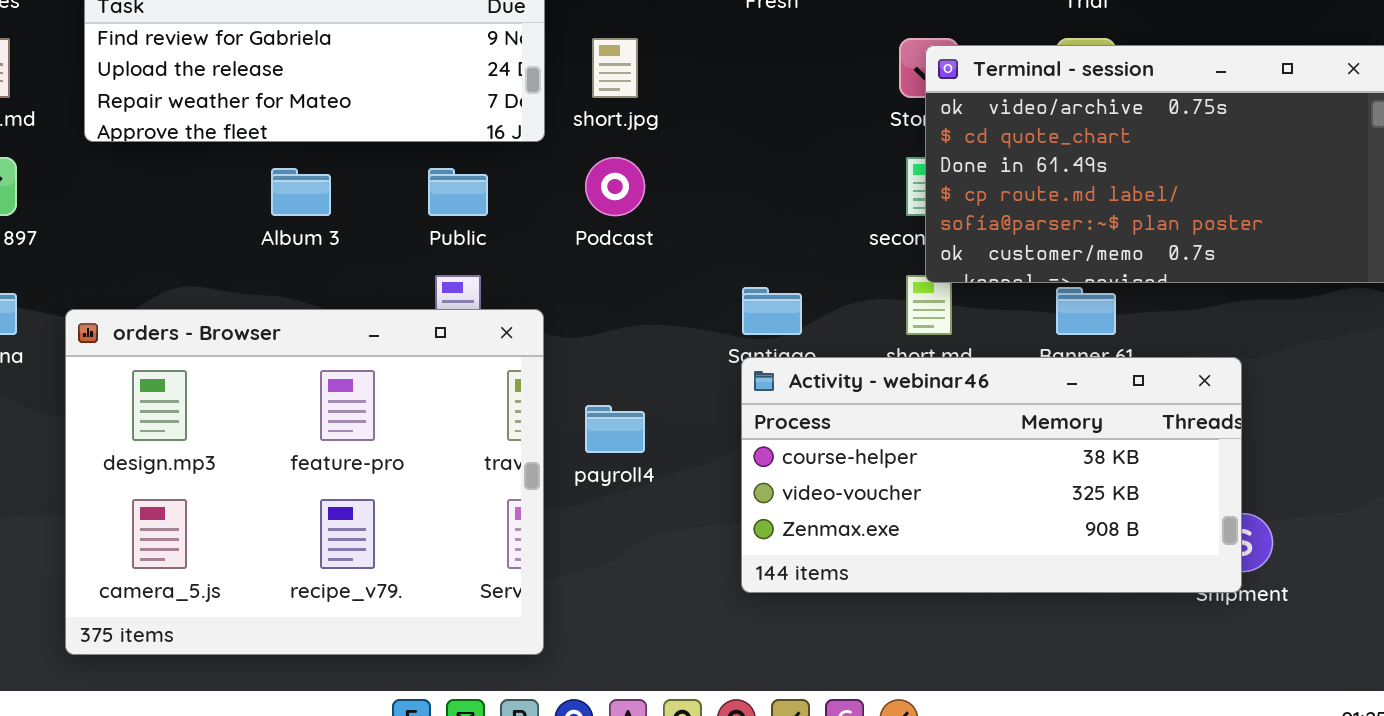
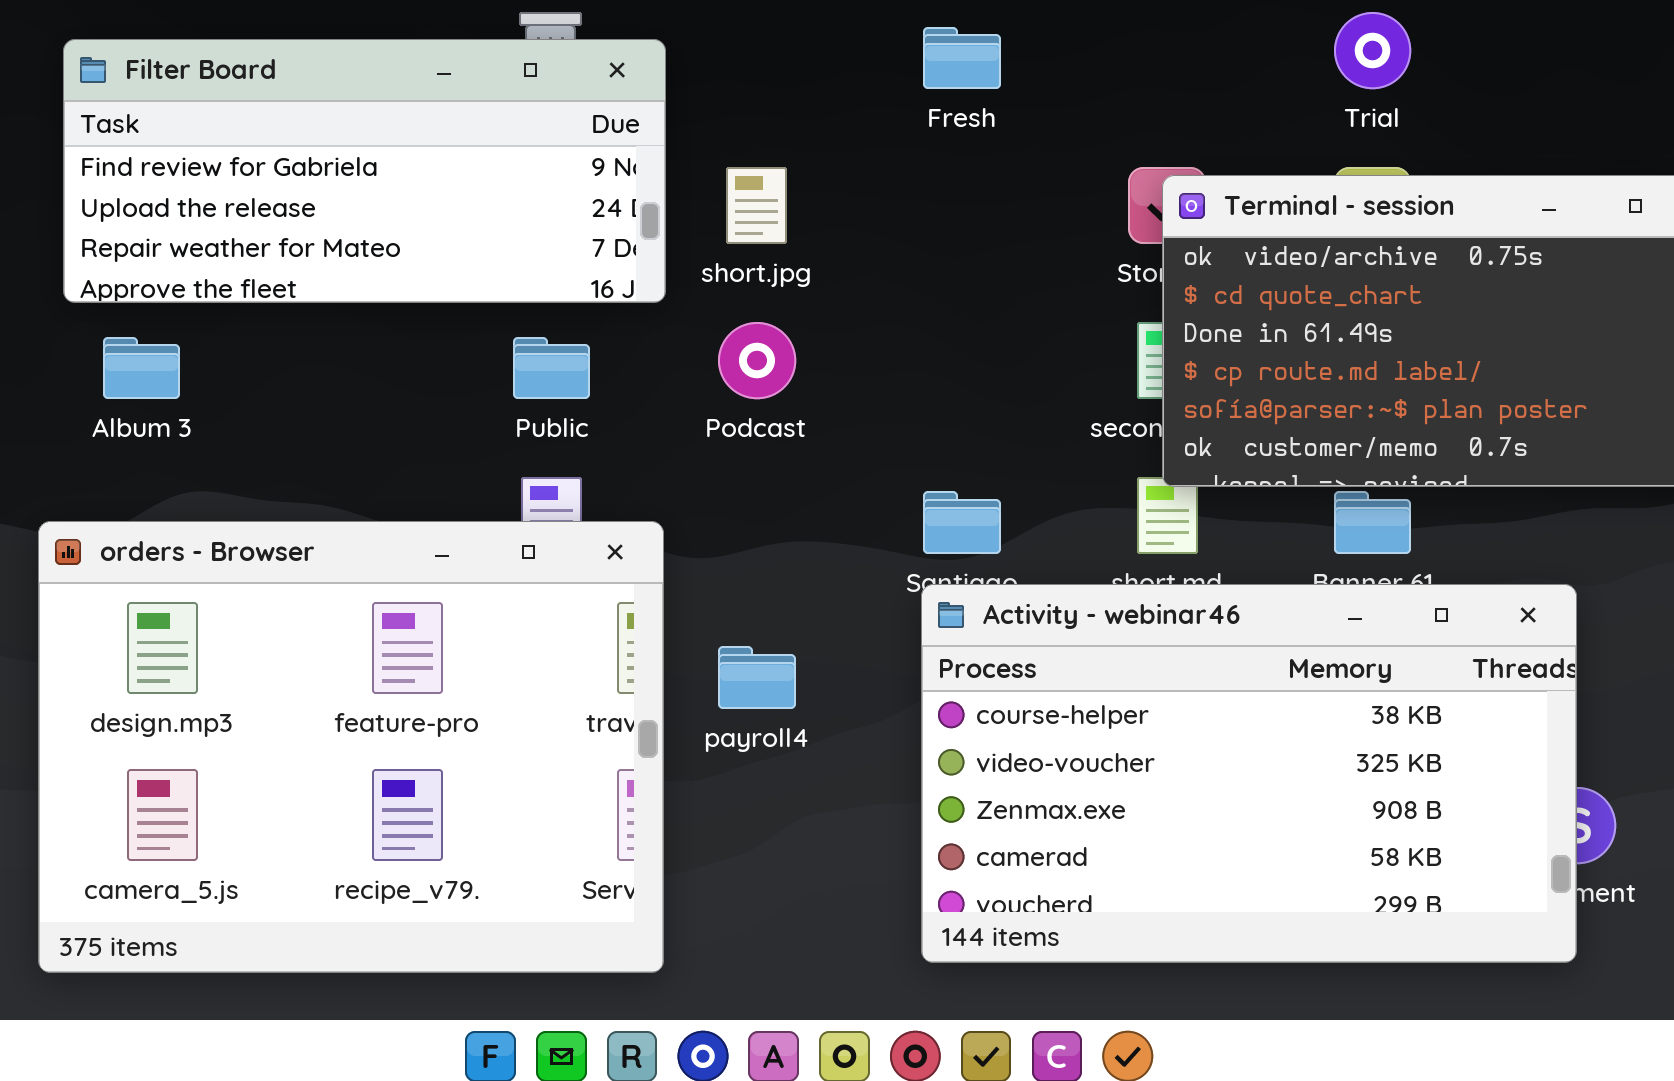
Album 3: [271,168,331,216] -> [103,337,180,399], moved
Activity - webinar46: [741,357,1242,593] -> [921,584,1577,963], resized

